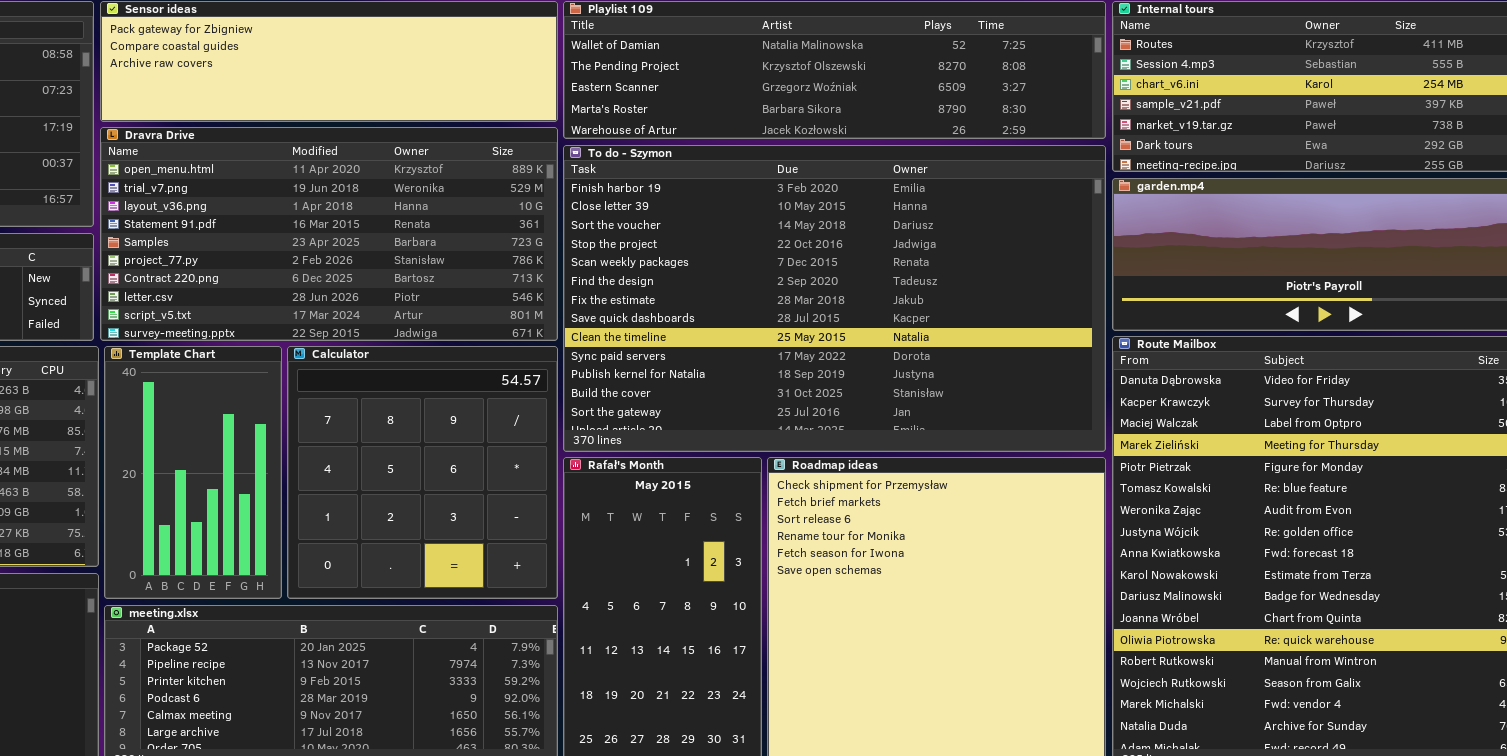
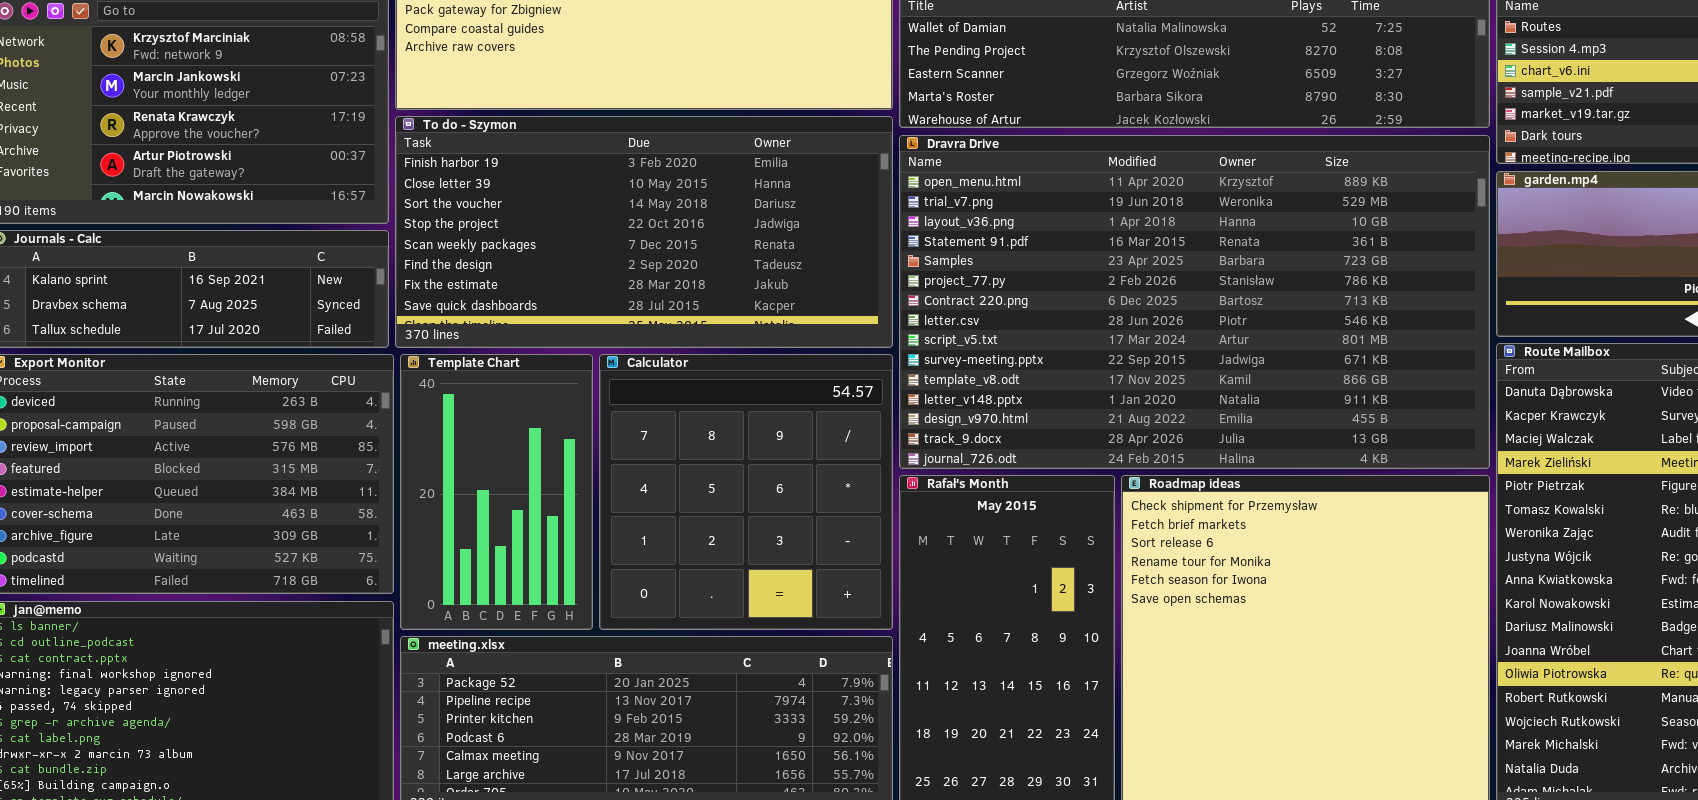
Dravra Drive: [100,127,558,341] -> [899,135,1490,469], moved, resized
To do - Szymon: [563,145,1106,452] -> [395,116,893,348], moved, resized

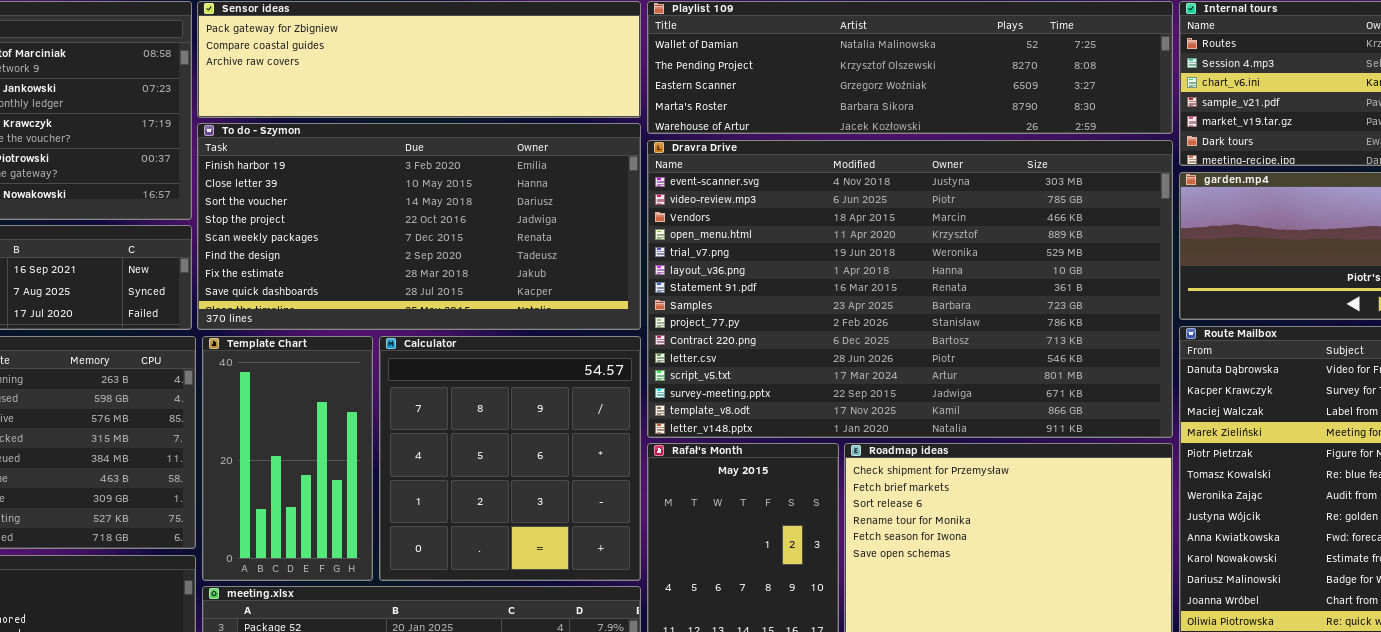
Dravra Drive: [899,135,1490,469] -> [647,140,1173,438], scrolled up 3 rows

